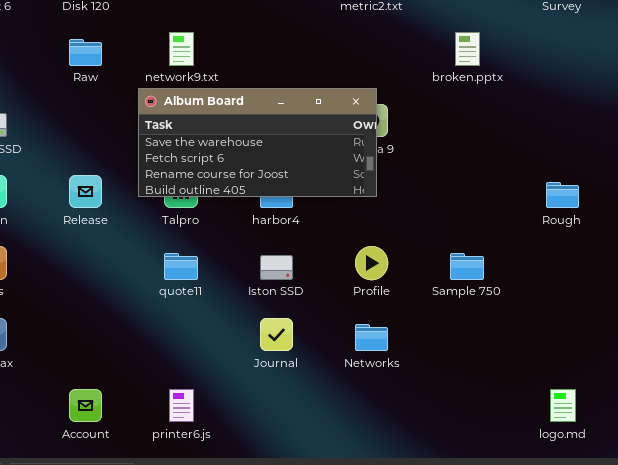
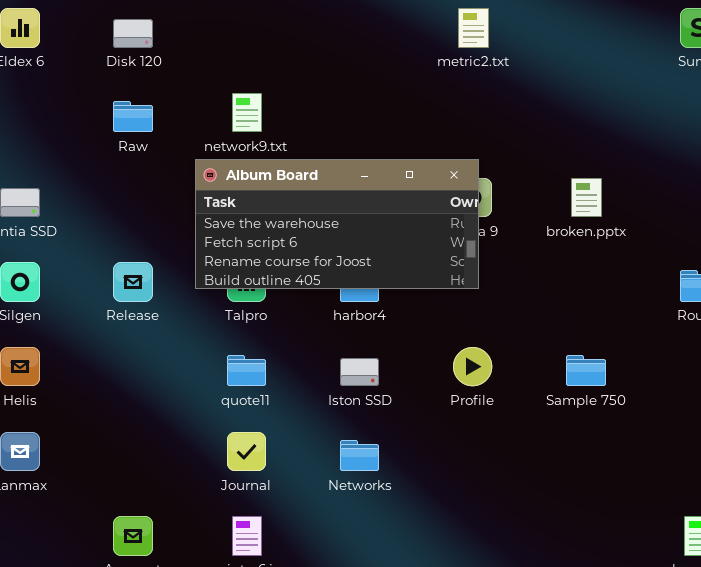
broken.pptx: [455,32,480,66] -> [571,178,602,217], moved
Journal: [260,318,293,351] -> [227,432,266,471], moved
Networks: [355,324,388,351] -> [340,440,379,471], moved

